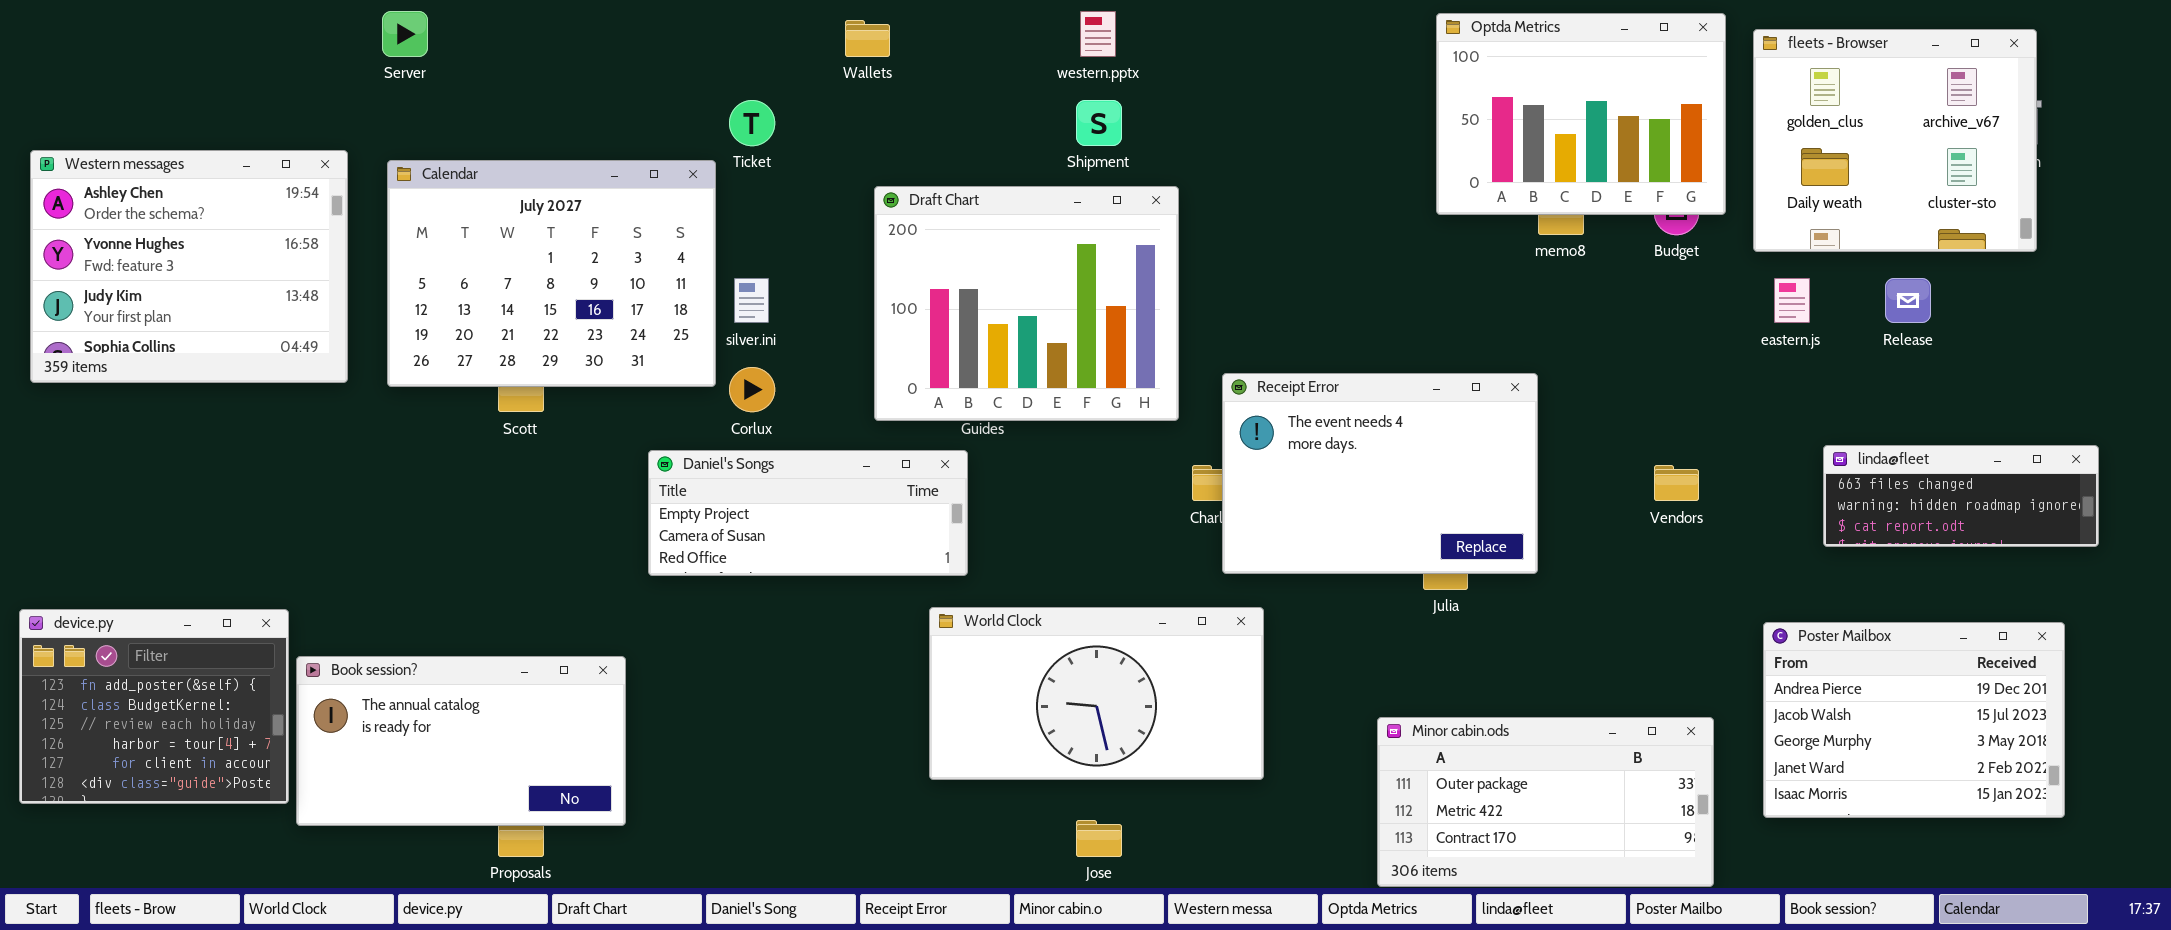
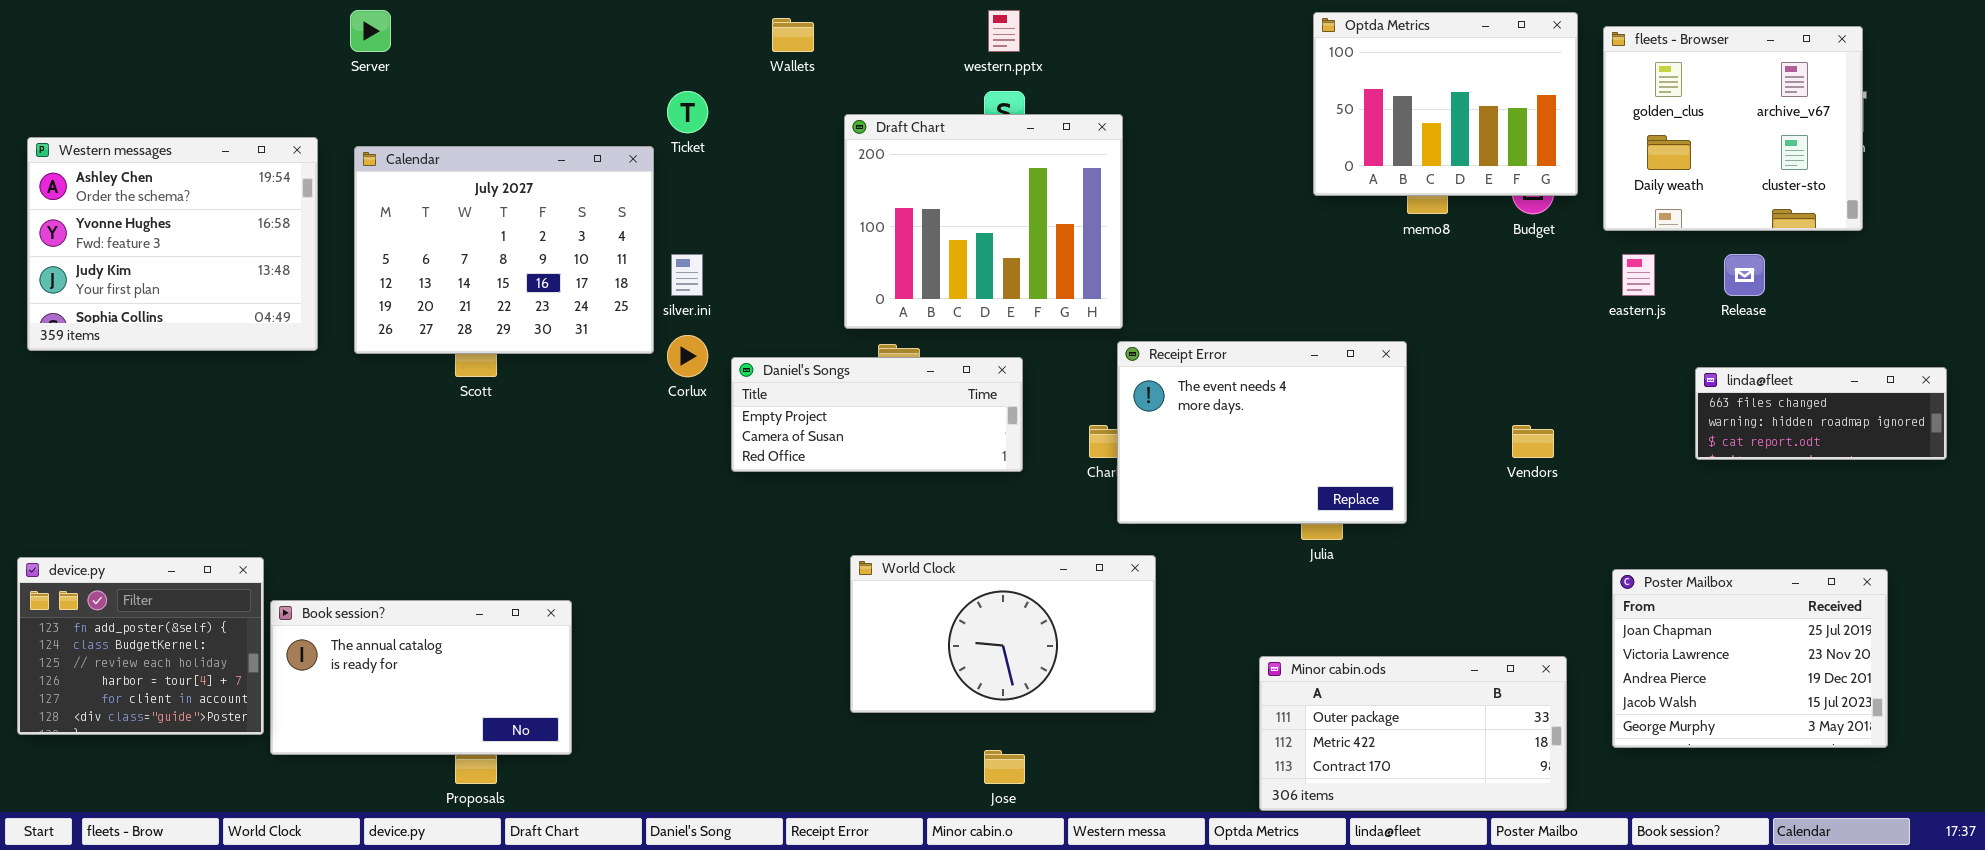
Draft Chart: [874,186,1179,421] -> [844,114,1123,329], moved
linda@fleet: [1823,445,2099,547] -> [1695,367,1947,460], moved
Daniel's Songs: [648,450,968,576] -> [731,357,1023,472], moved
Poster Mailbox: [1763,622,2065,818] -> [1612,569,1888,748], scrolled up 2 rows

